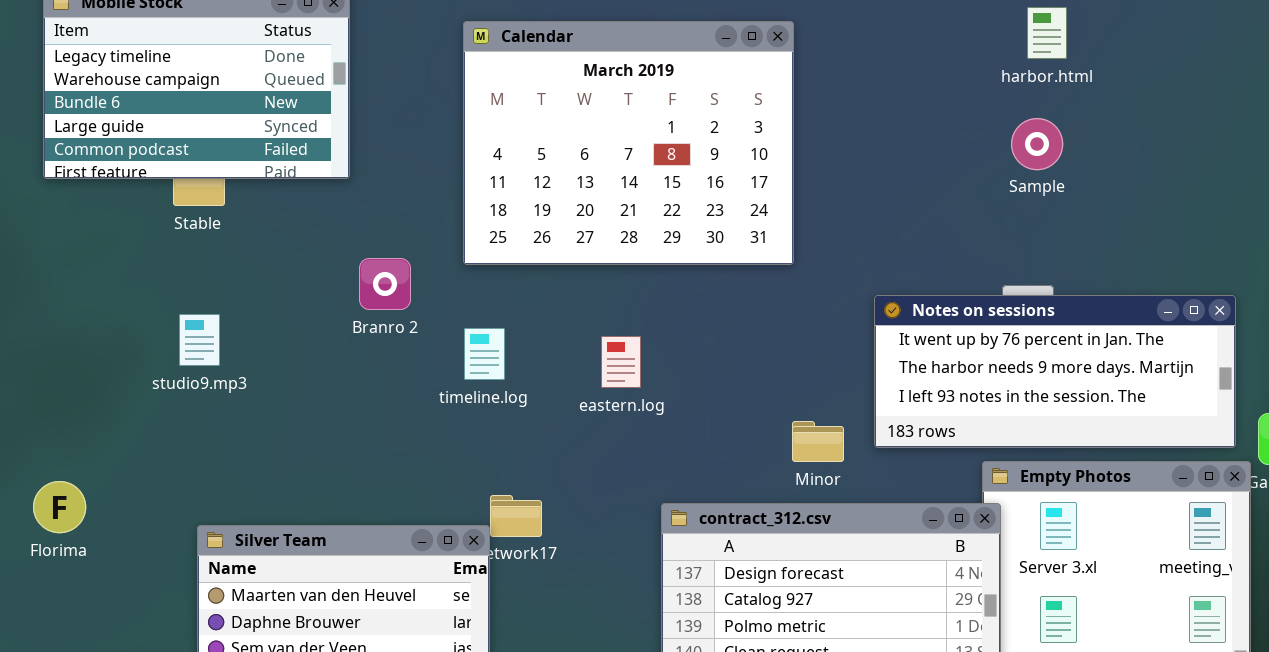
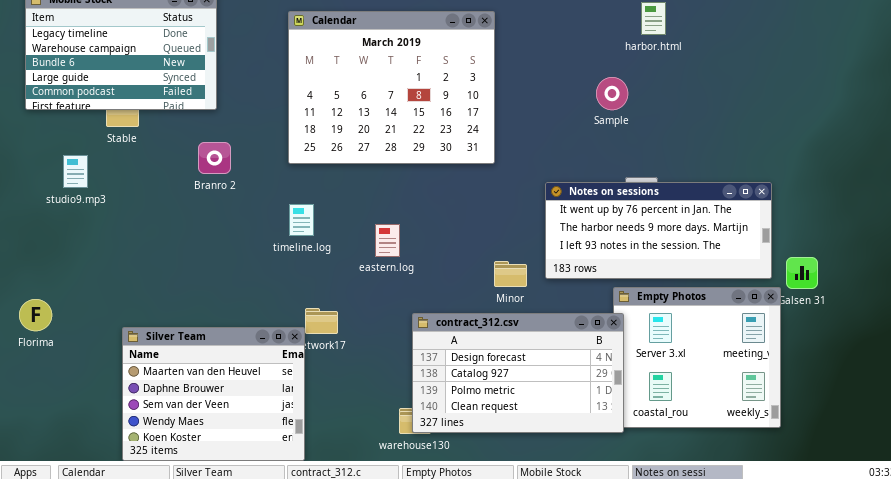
Sample: [1011,118,1063,170] -> [596,77,628,110], moved
Branro 2: [359,258,411,310] -> [198,142,231,174], moved
studio9.mp3: [179,314,220,366] -> [63,155,88,188], moved
eastern.log: [601,336,641,388] -> [375,224,400,257], moved

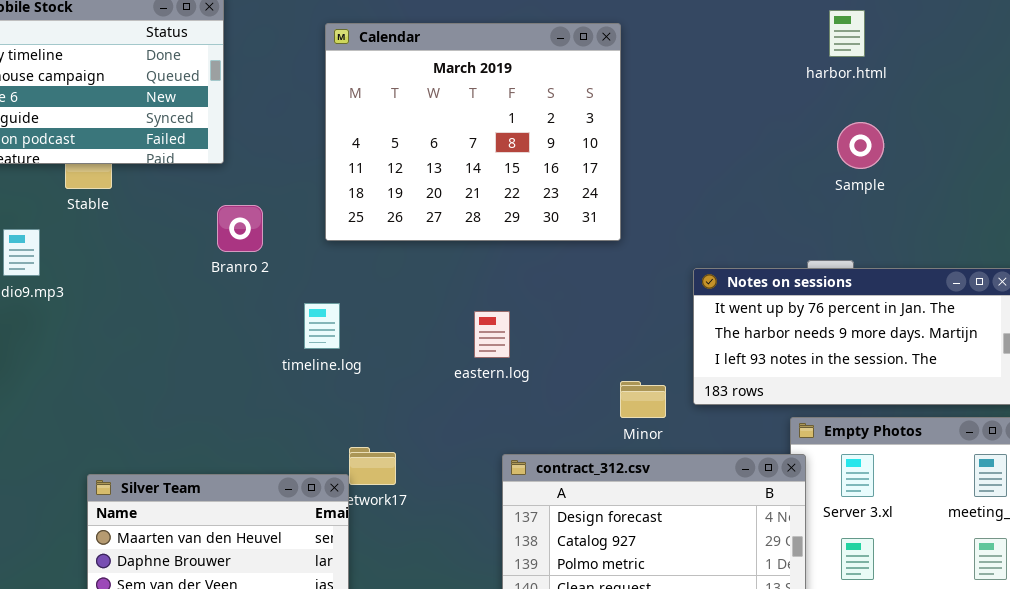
Sample: [596,77,628,110] -> [837,122,884,169], moved
Branro 2: [198,142,231,174] -> [217,205,263,252], moved
timeline.log: [289,204,314,236] -> [304,303,340,349], moved
eastern.log: [375,224,400,257] -> [474,311,510,358], moved

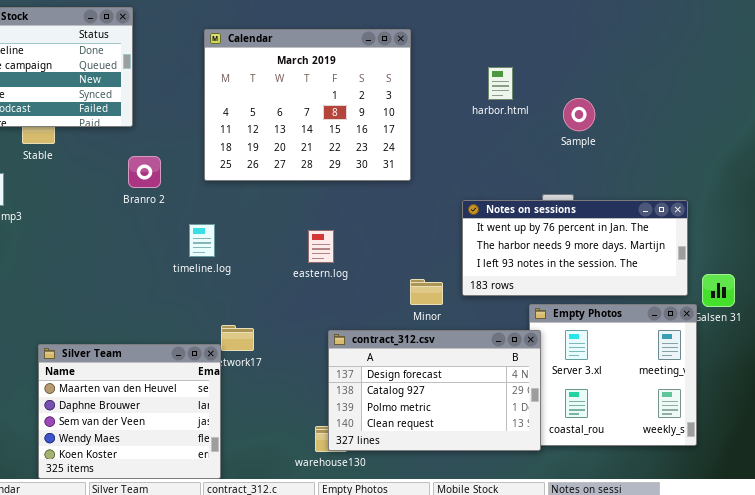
harbor.html: [829,10,865,57] -> [488,67,513,100], moved

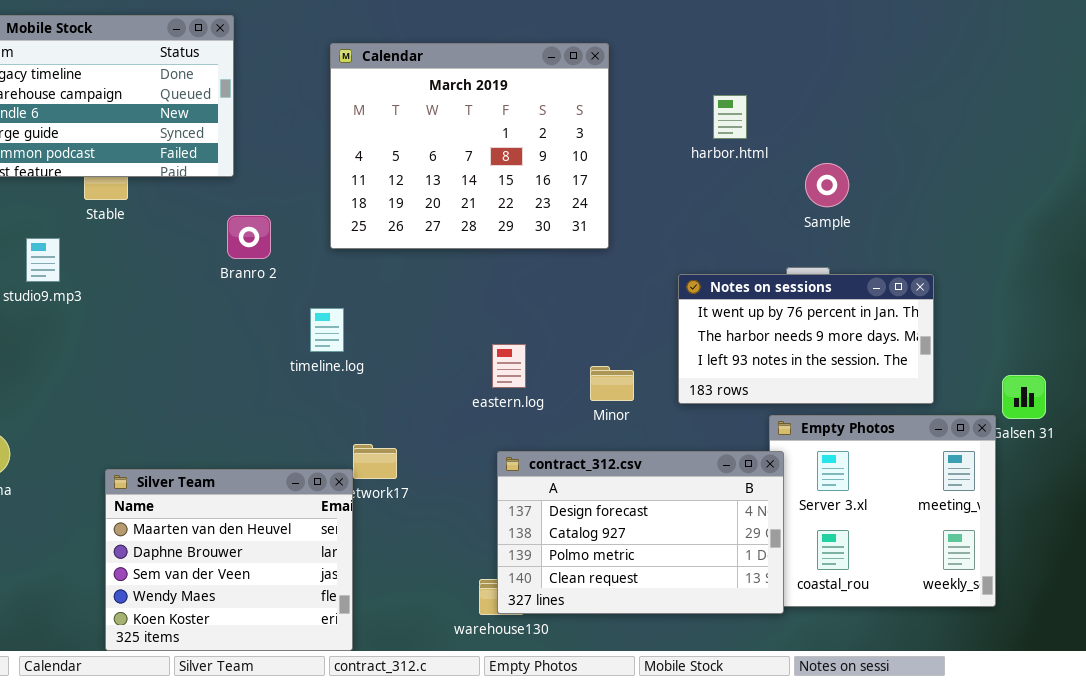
Sample: [563,98,595,131] -> [805,163,849,207], moved
Notes on sessions: [462,200,688,296] -> [678,274,934,404], resized
eastern.log: [308,230,334,263] -> [492,344,526,388], moved
Minor: [410,279,443,305] -> [590,366,634,401], moved

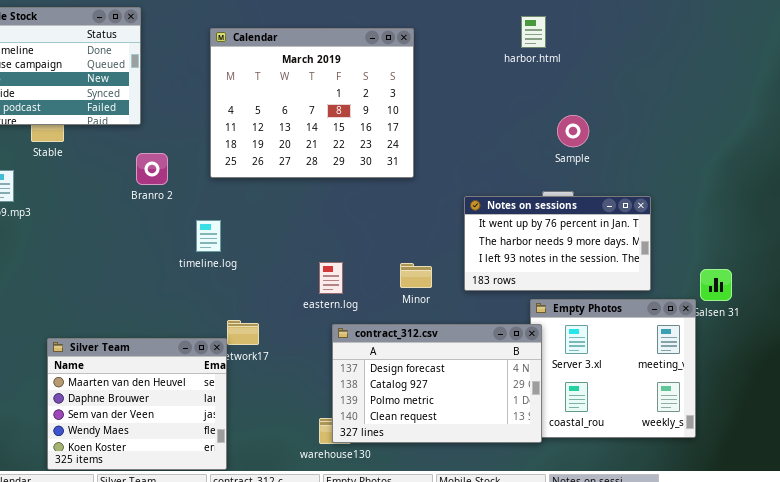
harbor.html: [713,95,747,139] -> [521,16,546,48], moved
eastern.log: [492,344,526,388] -> [319,262,343,294], moved

